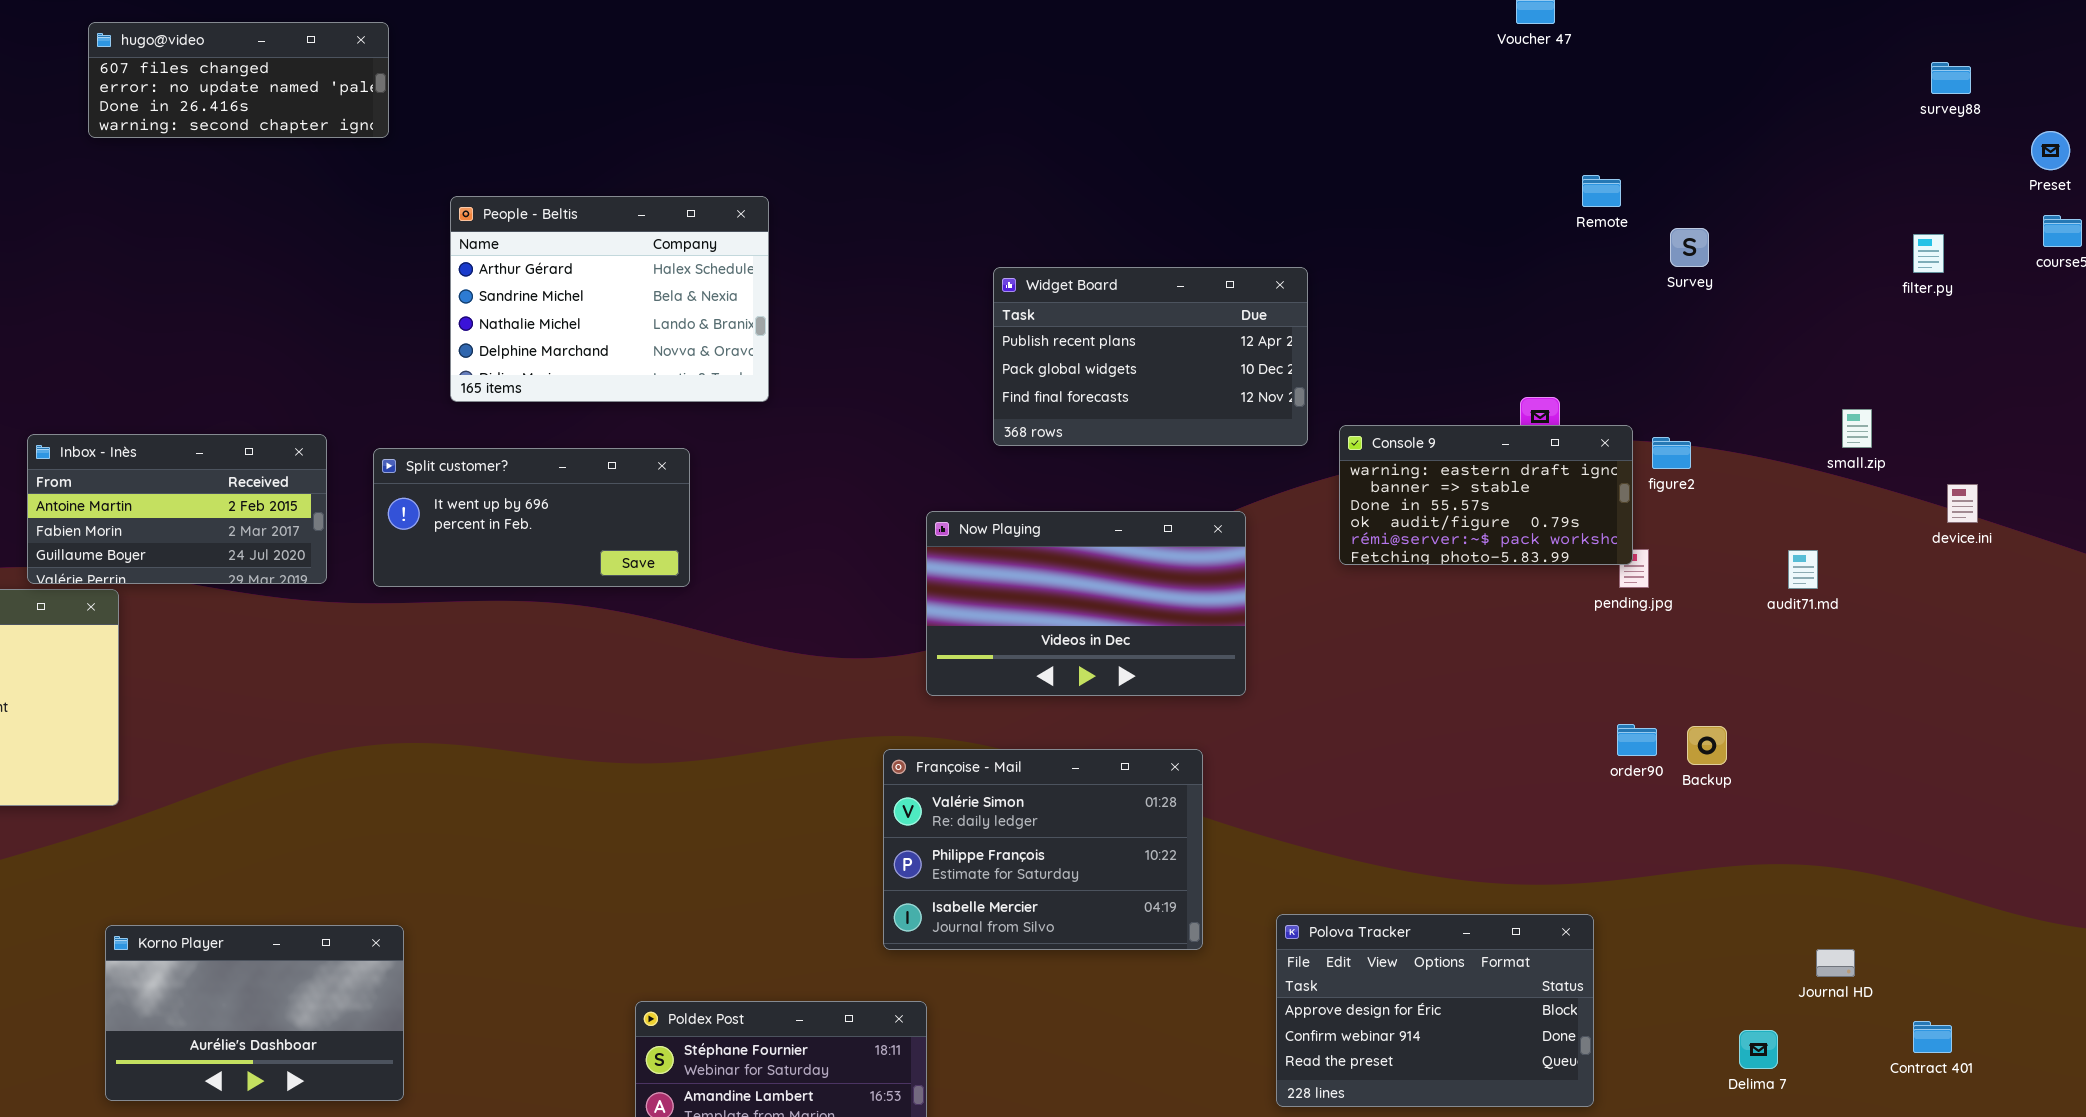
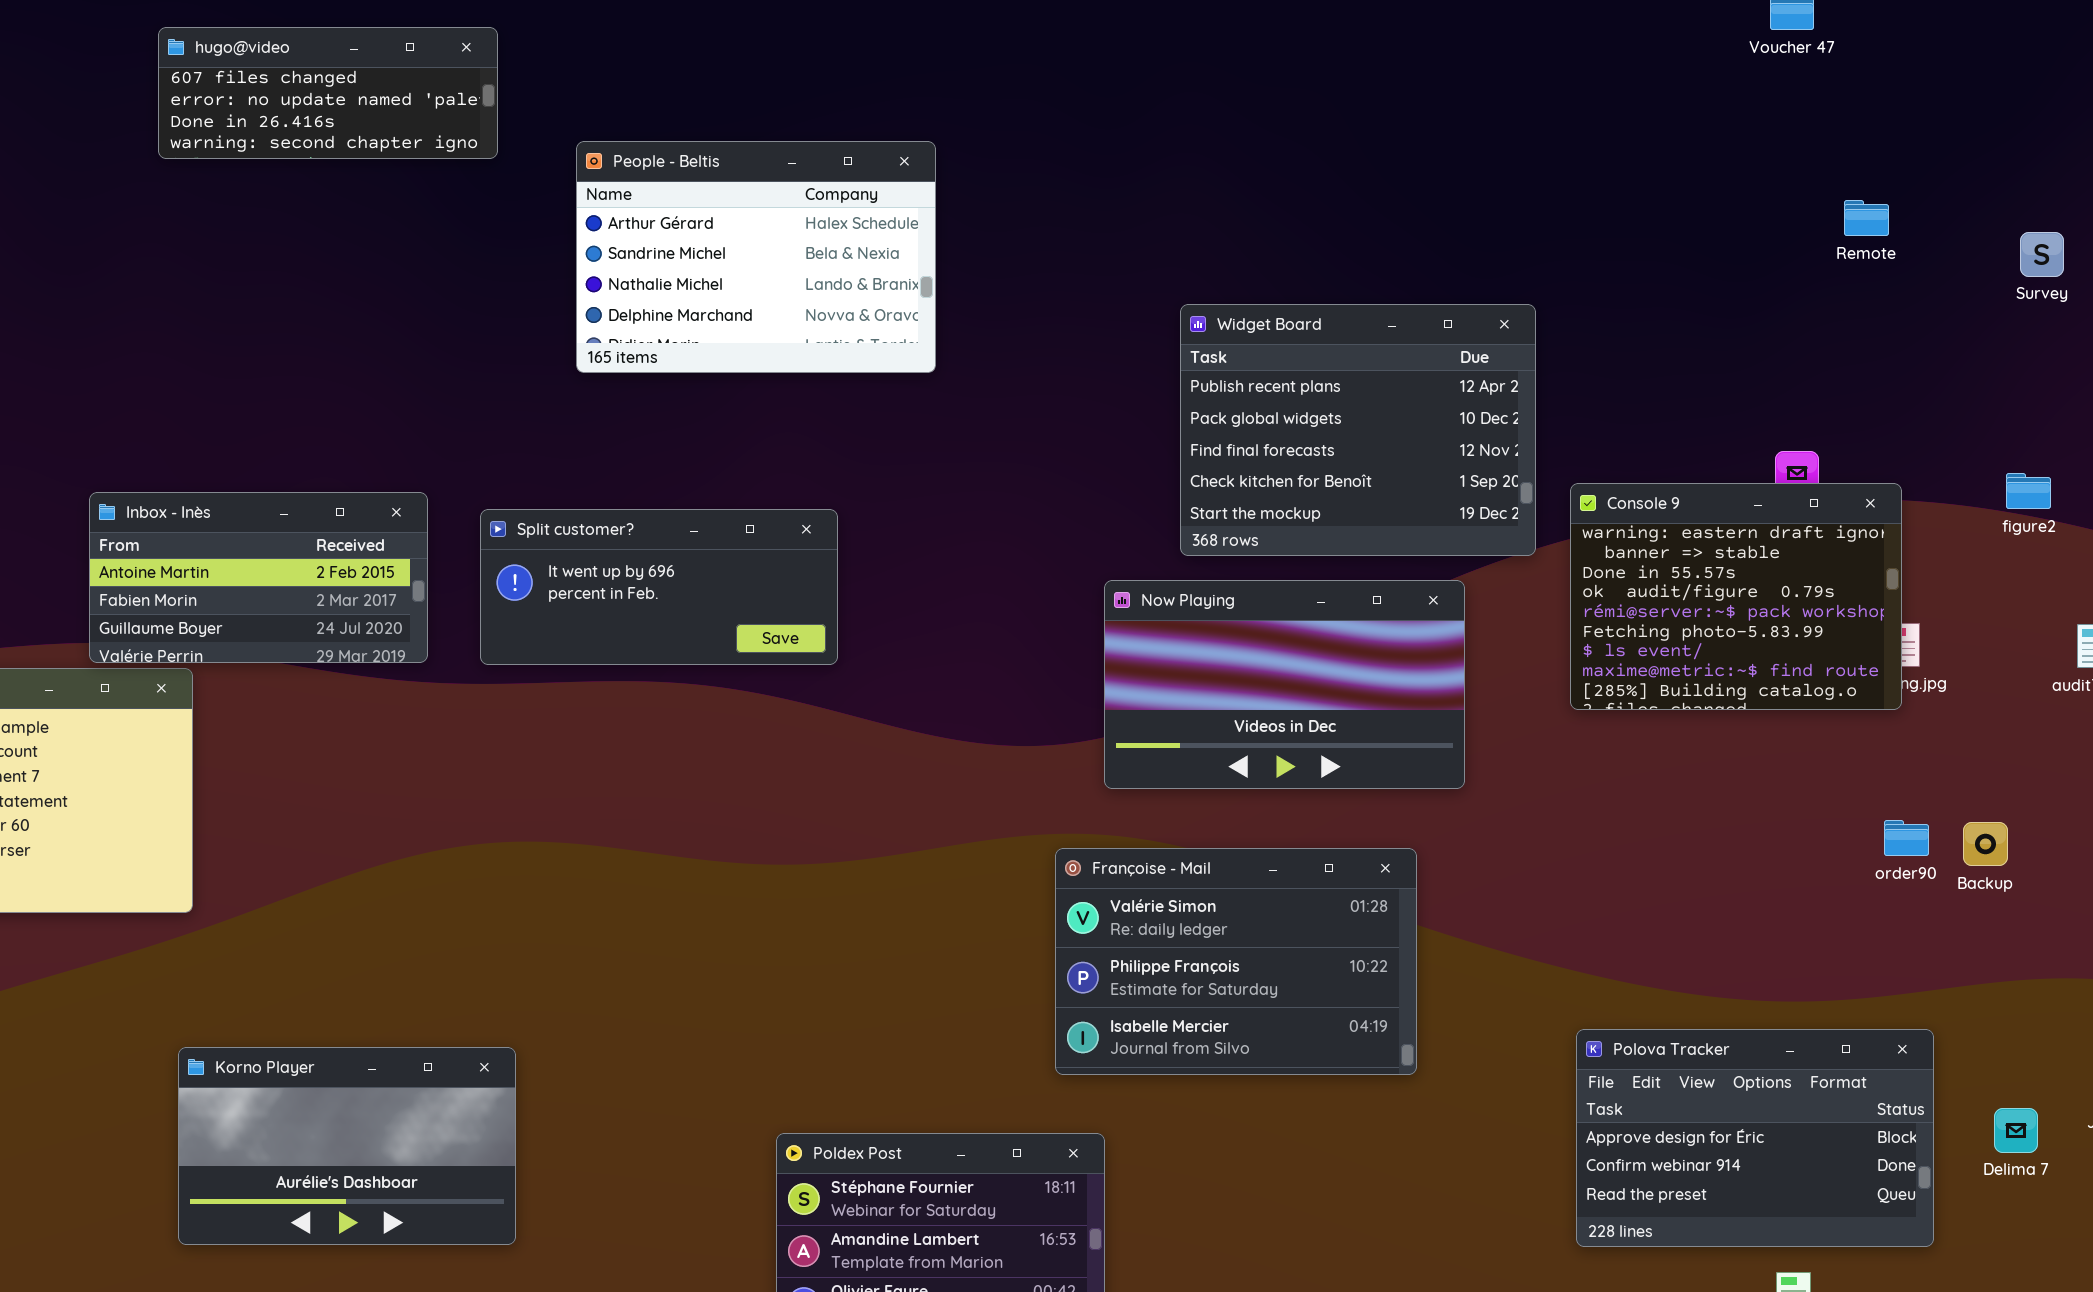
People - Beltis: [450,196,769,402] -> [576,141,936,373], moved
Survey: [1670,228,1709,267] -> [2020,232,2064,277], moved
Widget Board: [993,267,1308,446] -> [1180,304,1536,556], resized
Console 9: [1339,425,1633,565] -> [1570,483,1902,710], resized
figure2: [1652,437,1691,469] -> [2006,473,2051,509], moved
Polova Tracker: [1276,914,1594,1107] -> [1576,1029,1934,1247], moved
Delima 7: [1739,1030,1778,1069] -> [1994,1108,2038,1153], moved

